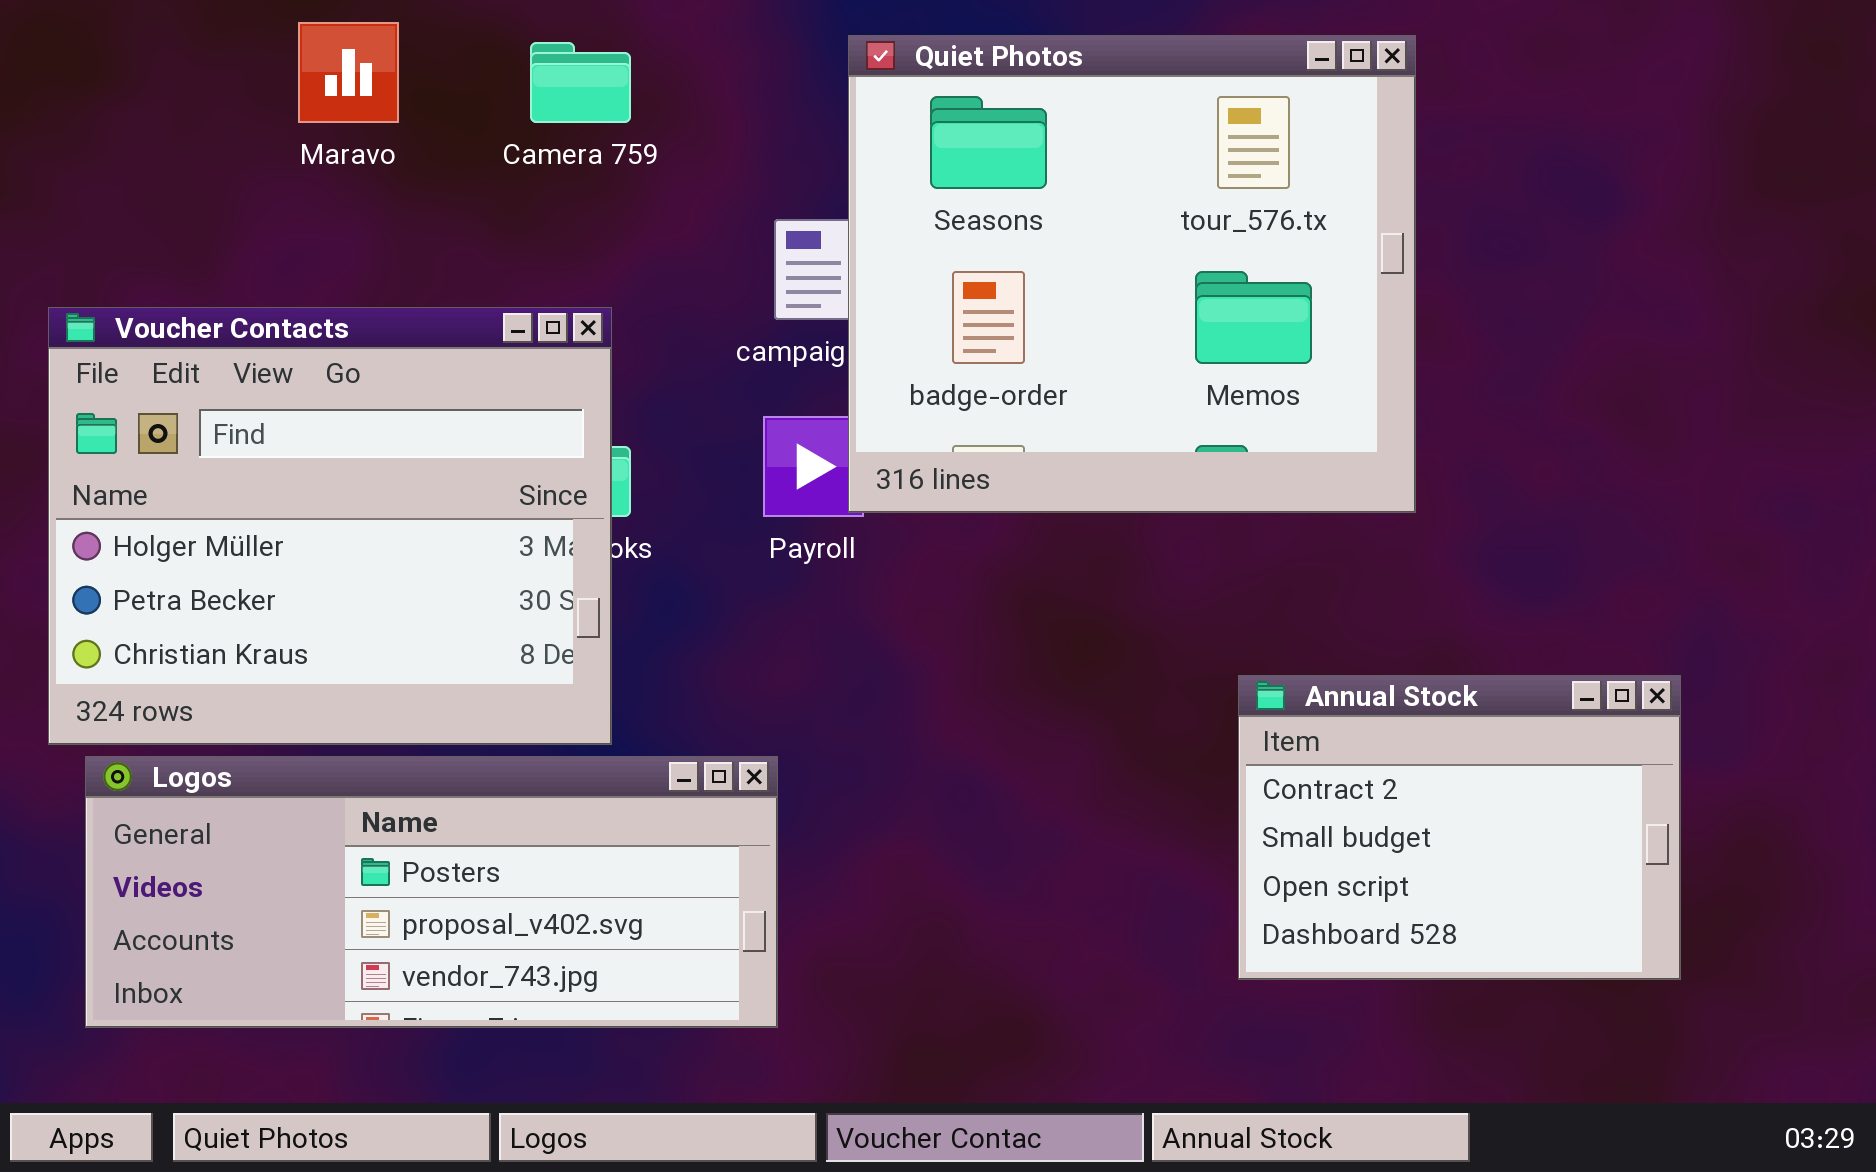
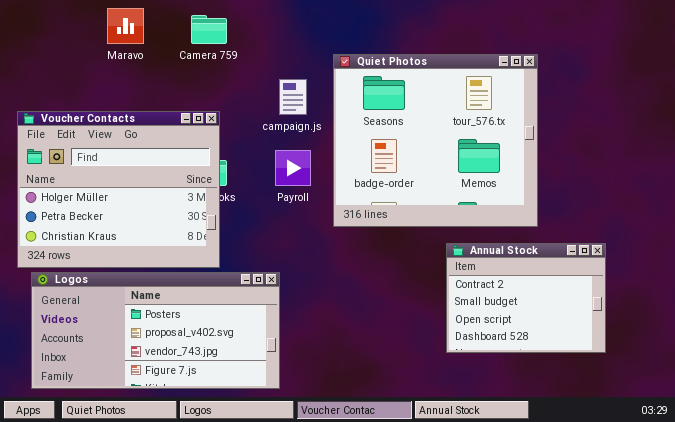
Quiet Photos: [848,35,1416,513] -> [333,54,538,227], moved
Logos: [85,756,778,1028] -> [31,272,280,389], resized

